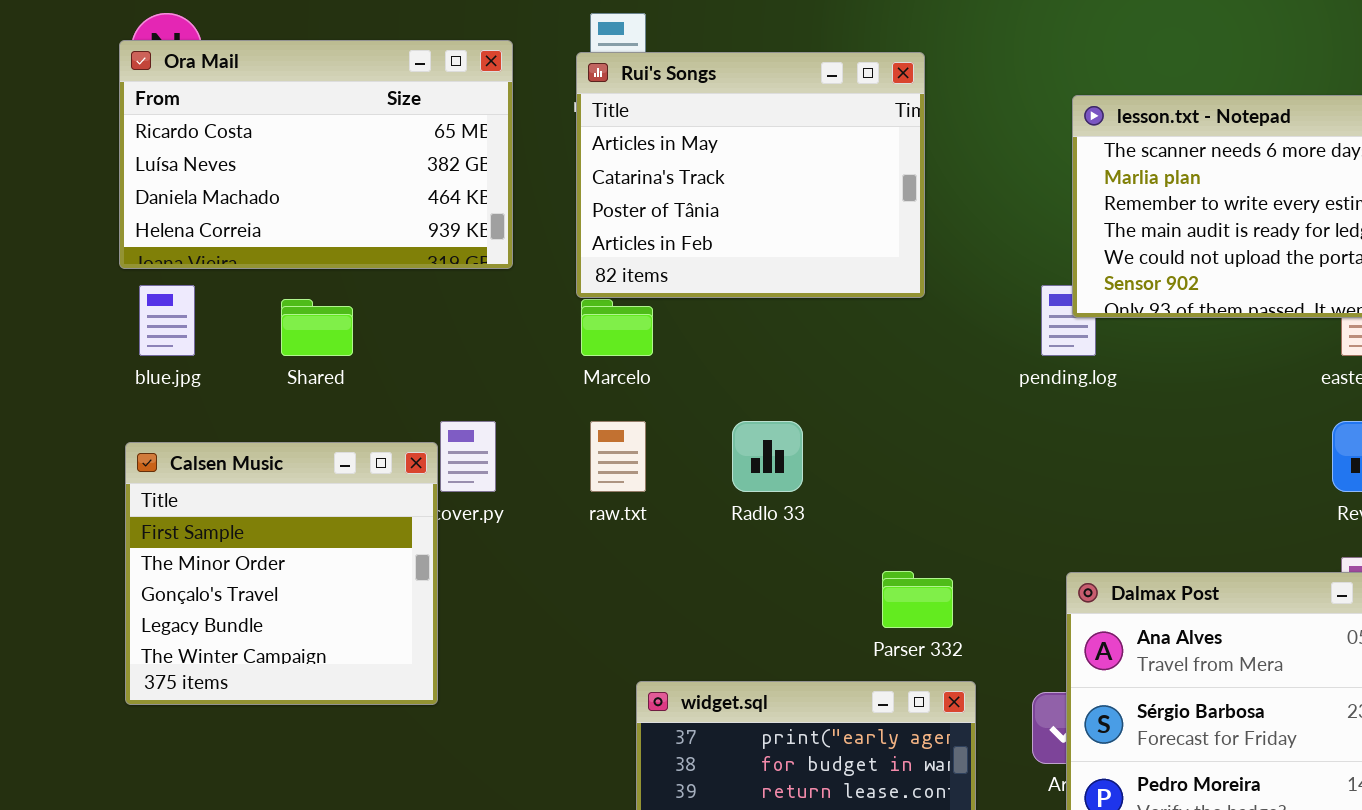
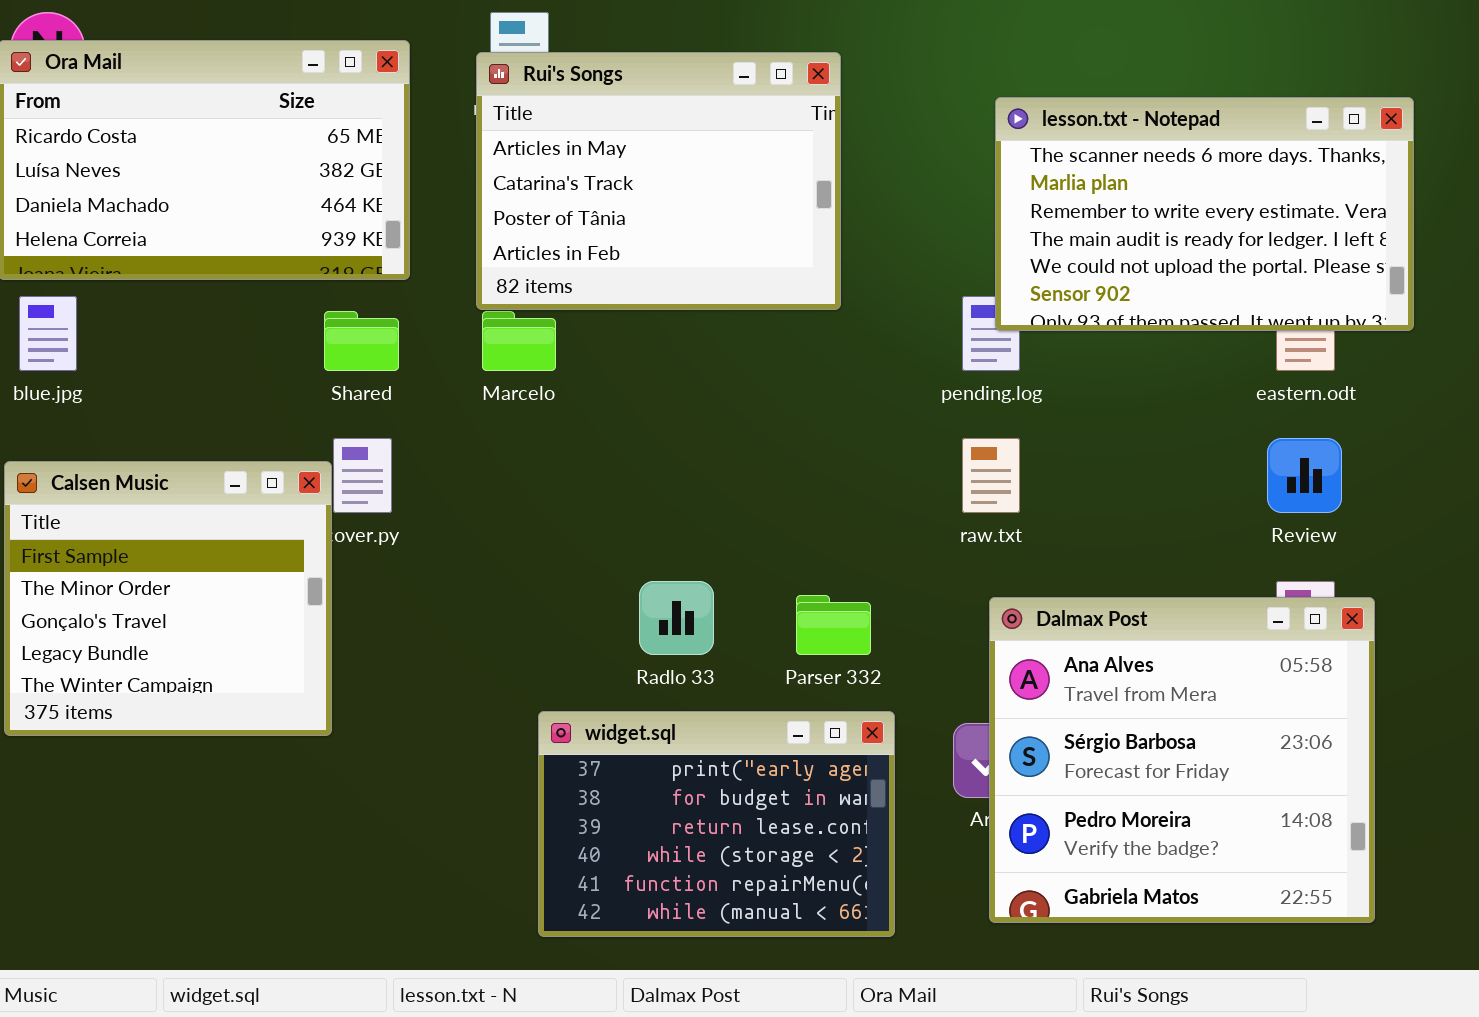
Shared: [281,299,353,356] -> [324,311,399,371], moved
raw.txt: [590,421,646,492] -> [962,438,1020,513], moved
Radlo 33: [732,421,803,492] -> [639,581,714,655], moved

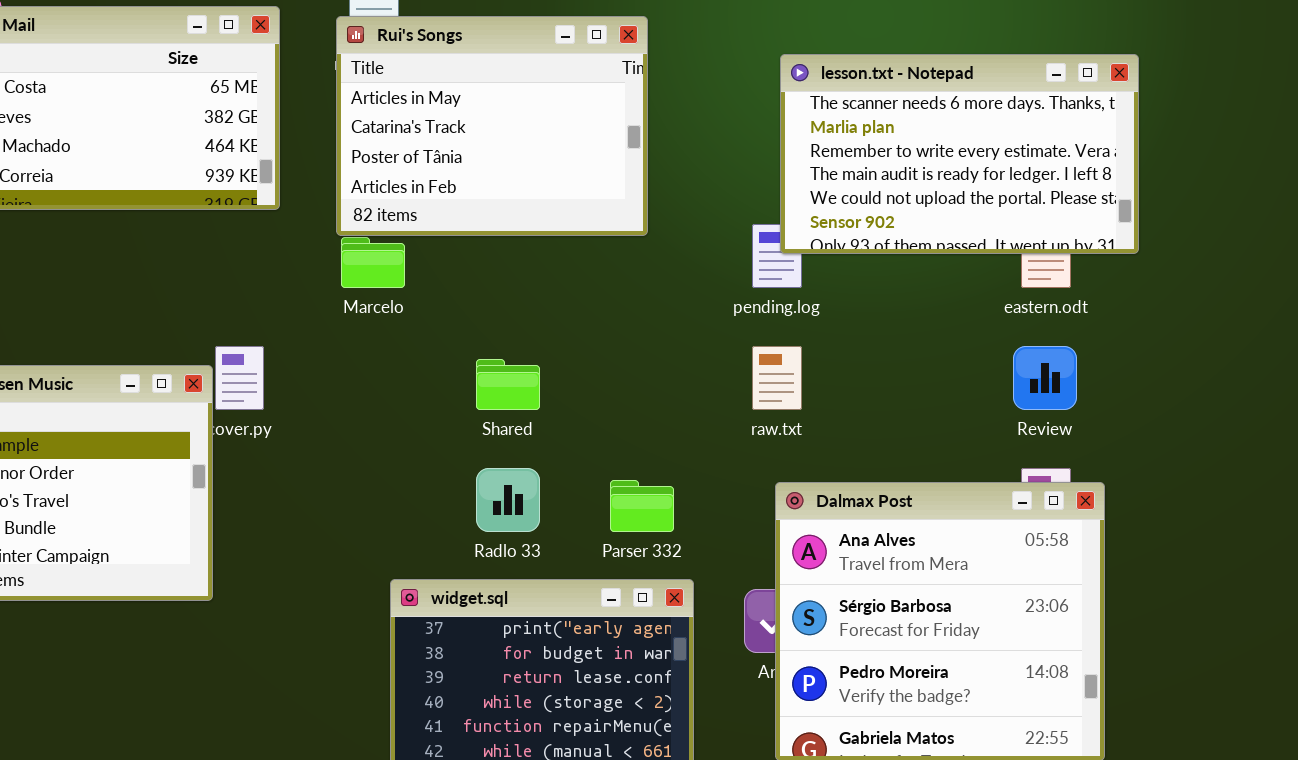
Shared: [324,311,399,371] -> [476,359,540,410], moved

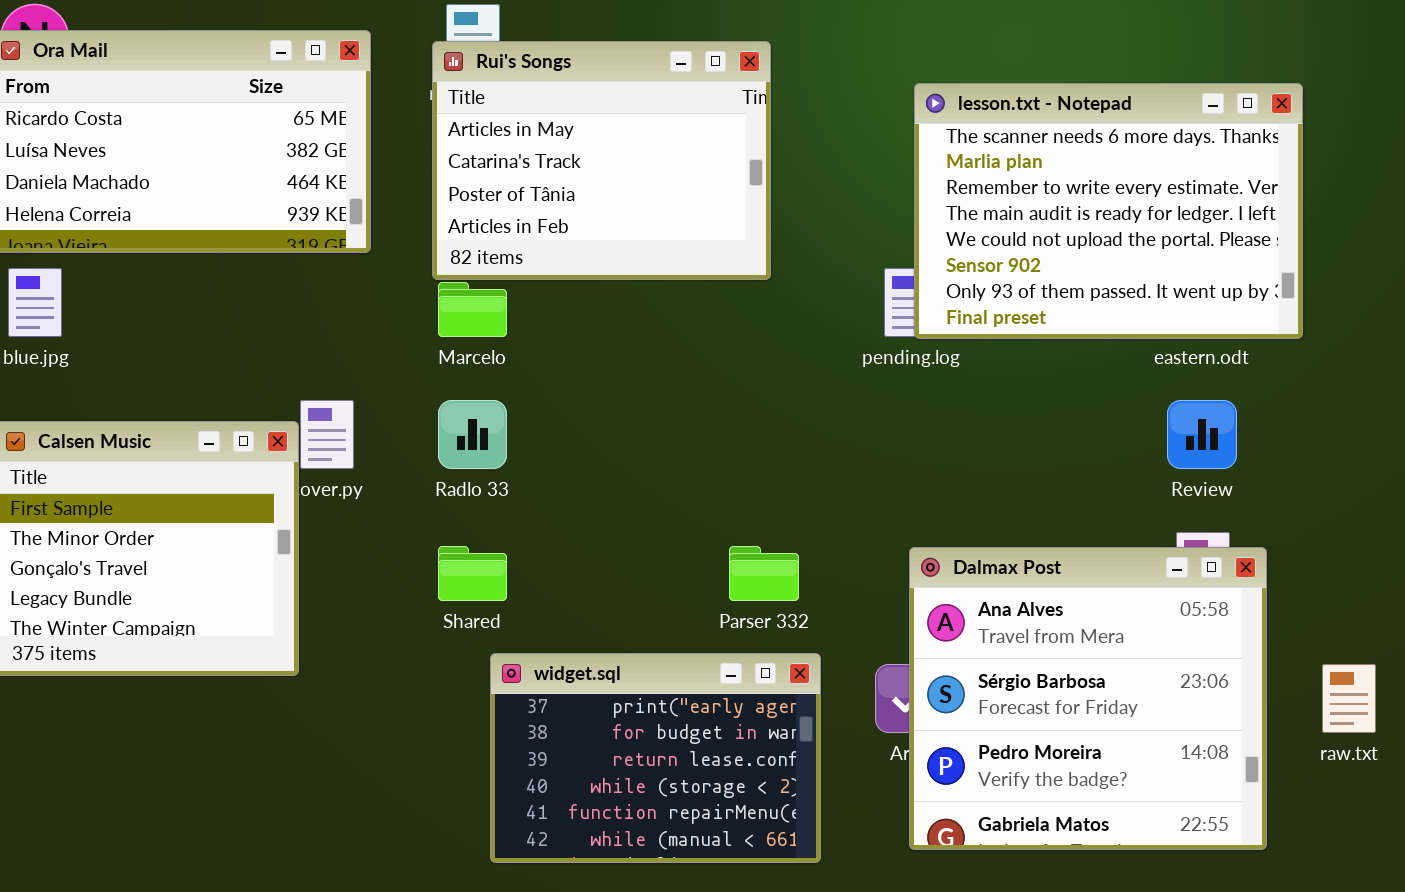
lesson.txt - Notepad: [780,54,1139,254] -> [914,83,1303,339], resized
raw.txt: [752,346,802,410] -> [1322,664,1376,733], moved
Shared: [476,359,540,410] -> [438,546,507,601], moved
Radlo 33: [476,468,540,532] -> [438,400,507,469], moved

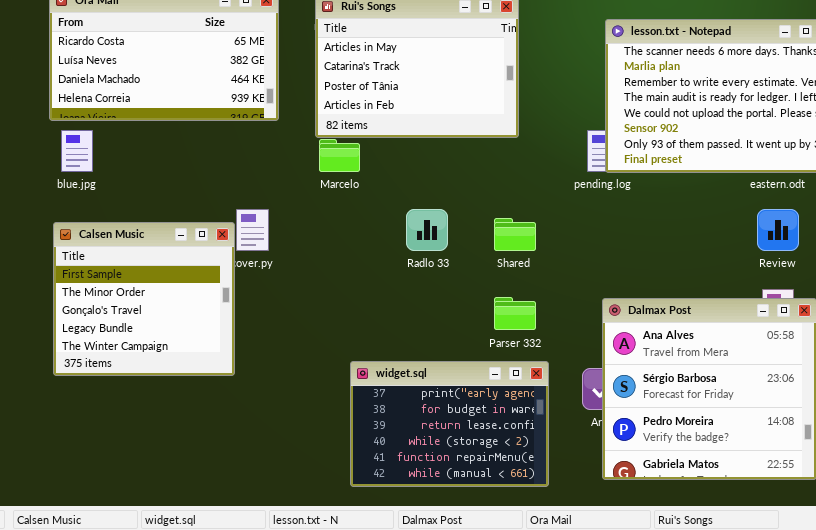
Radlo 33: [438,400,507,469] -> [406,209,448,251], moved
Shared: [438,546,507,601] -> [494,218,536,251], moved

